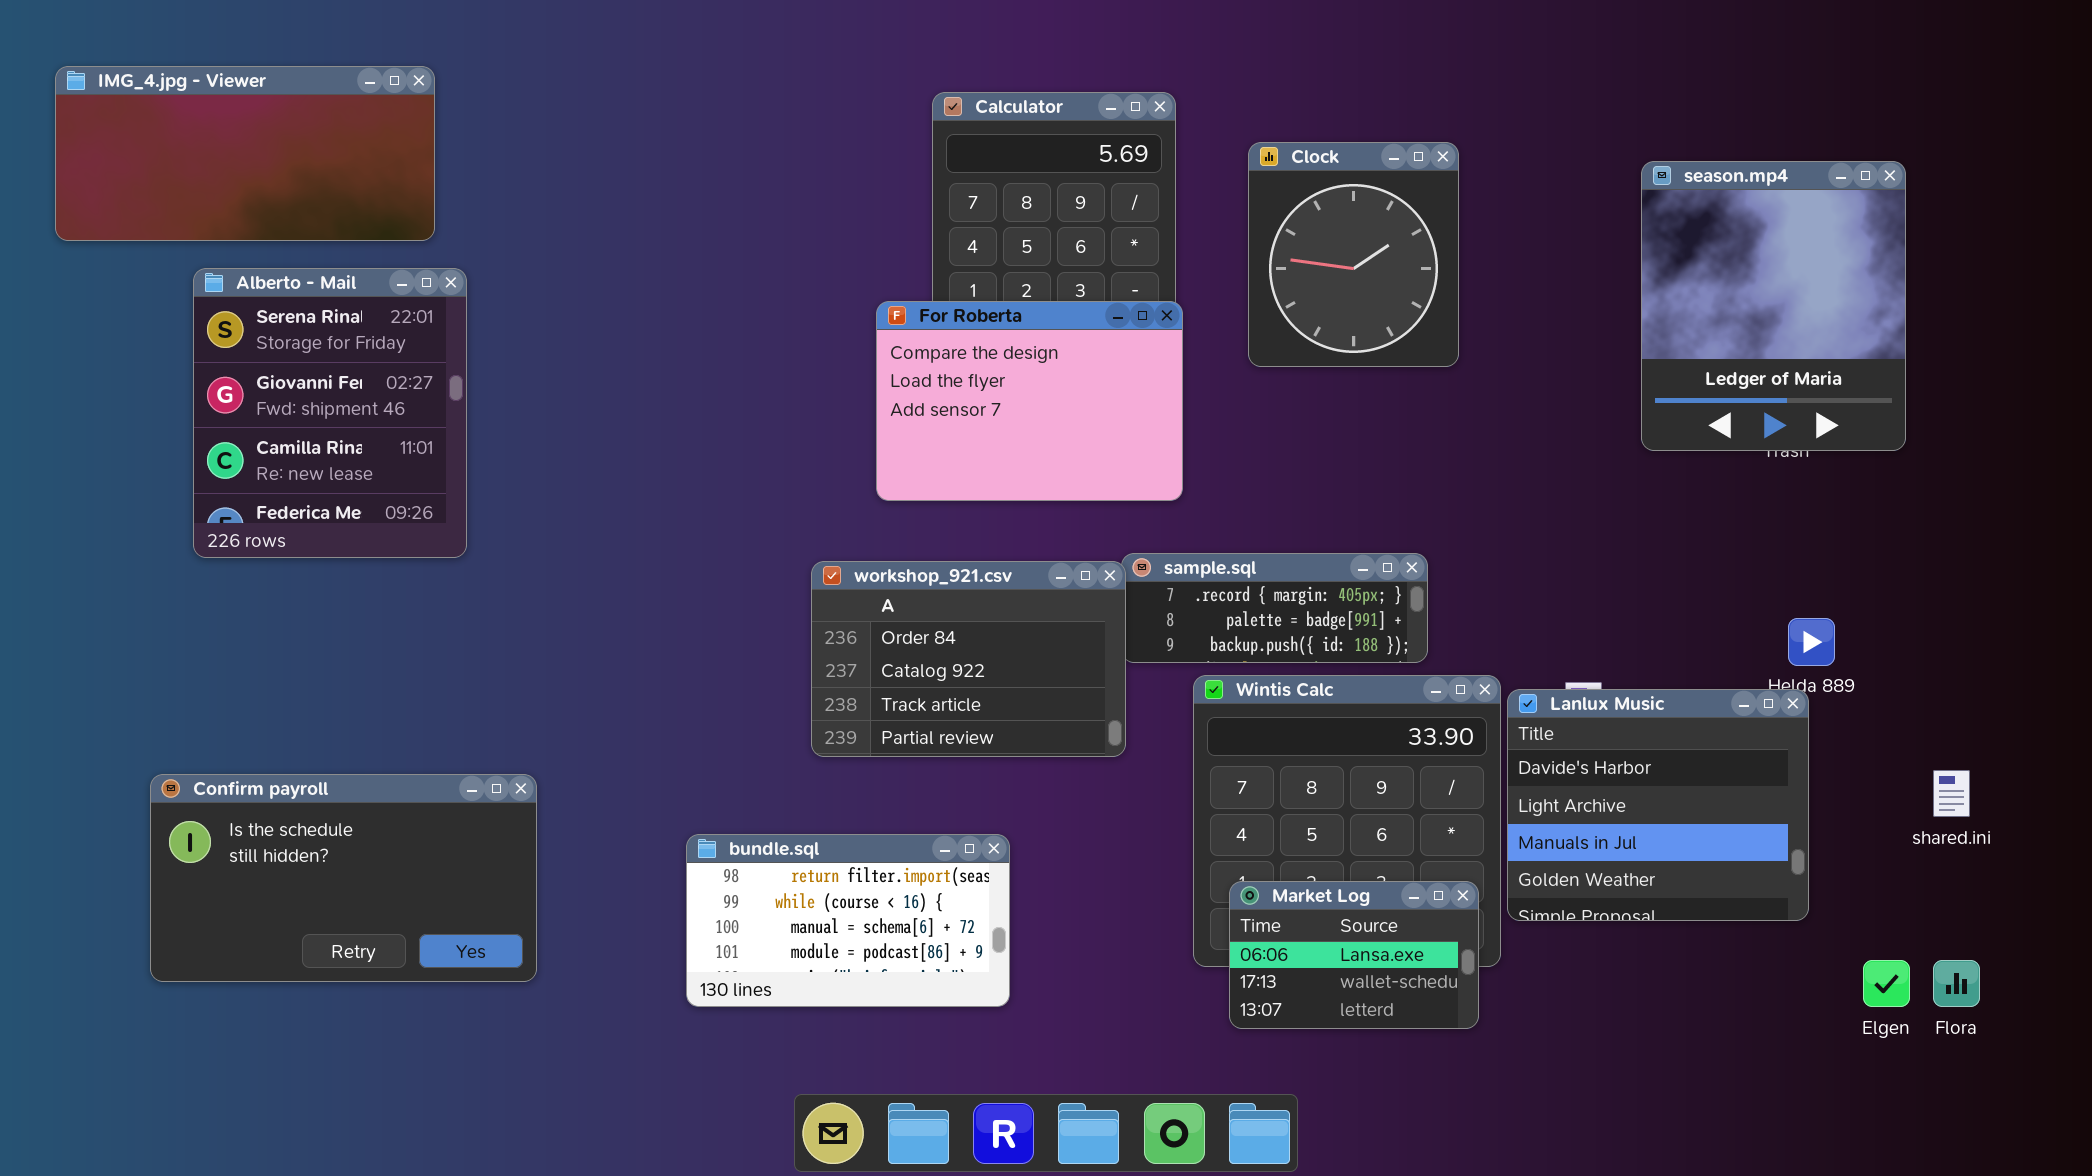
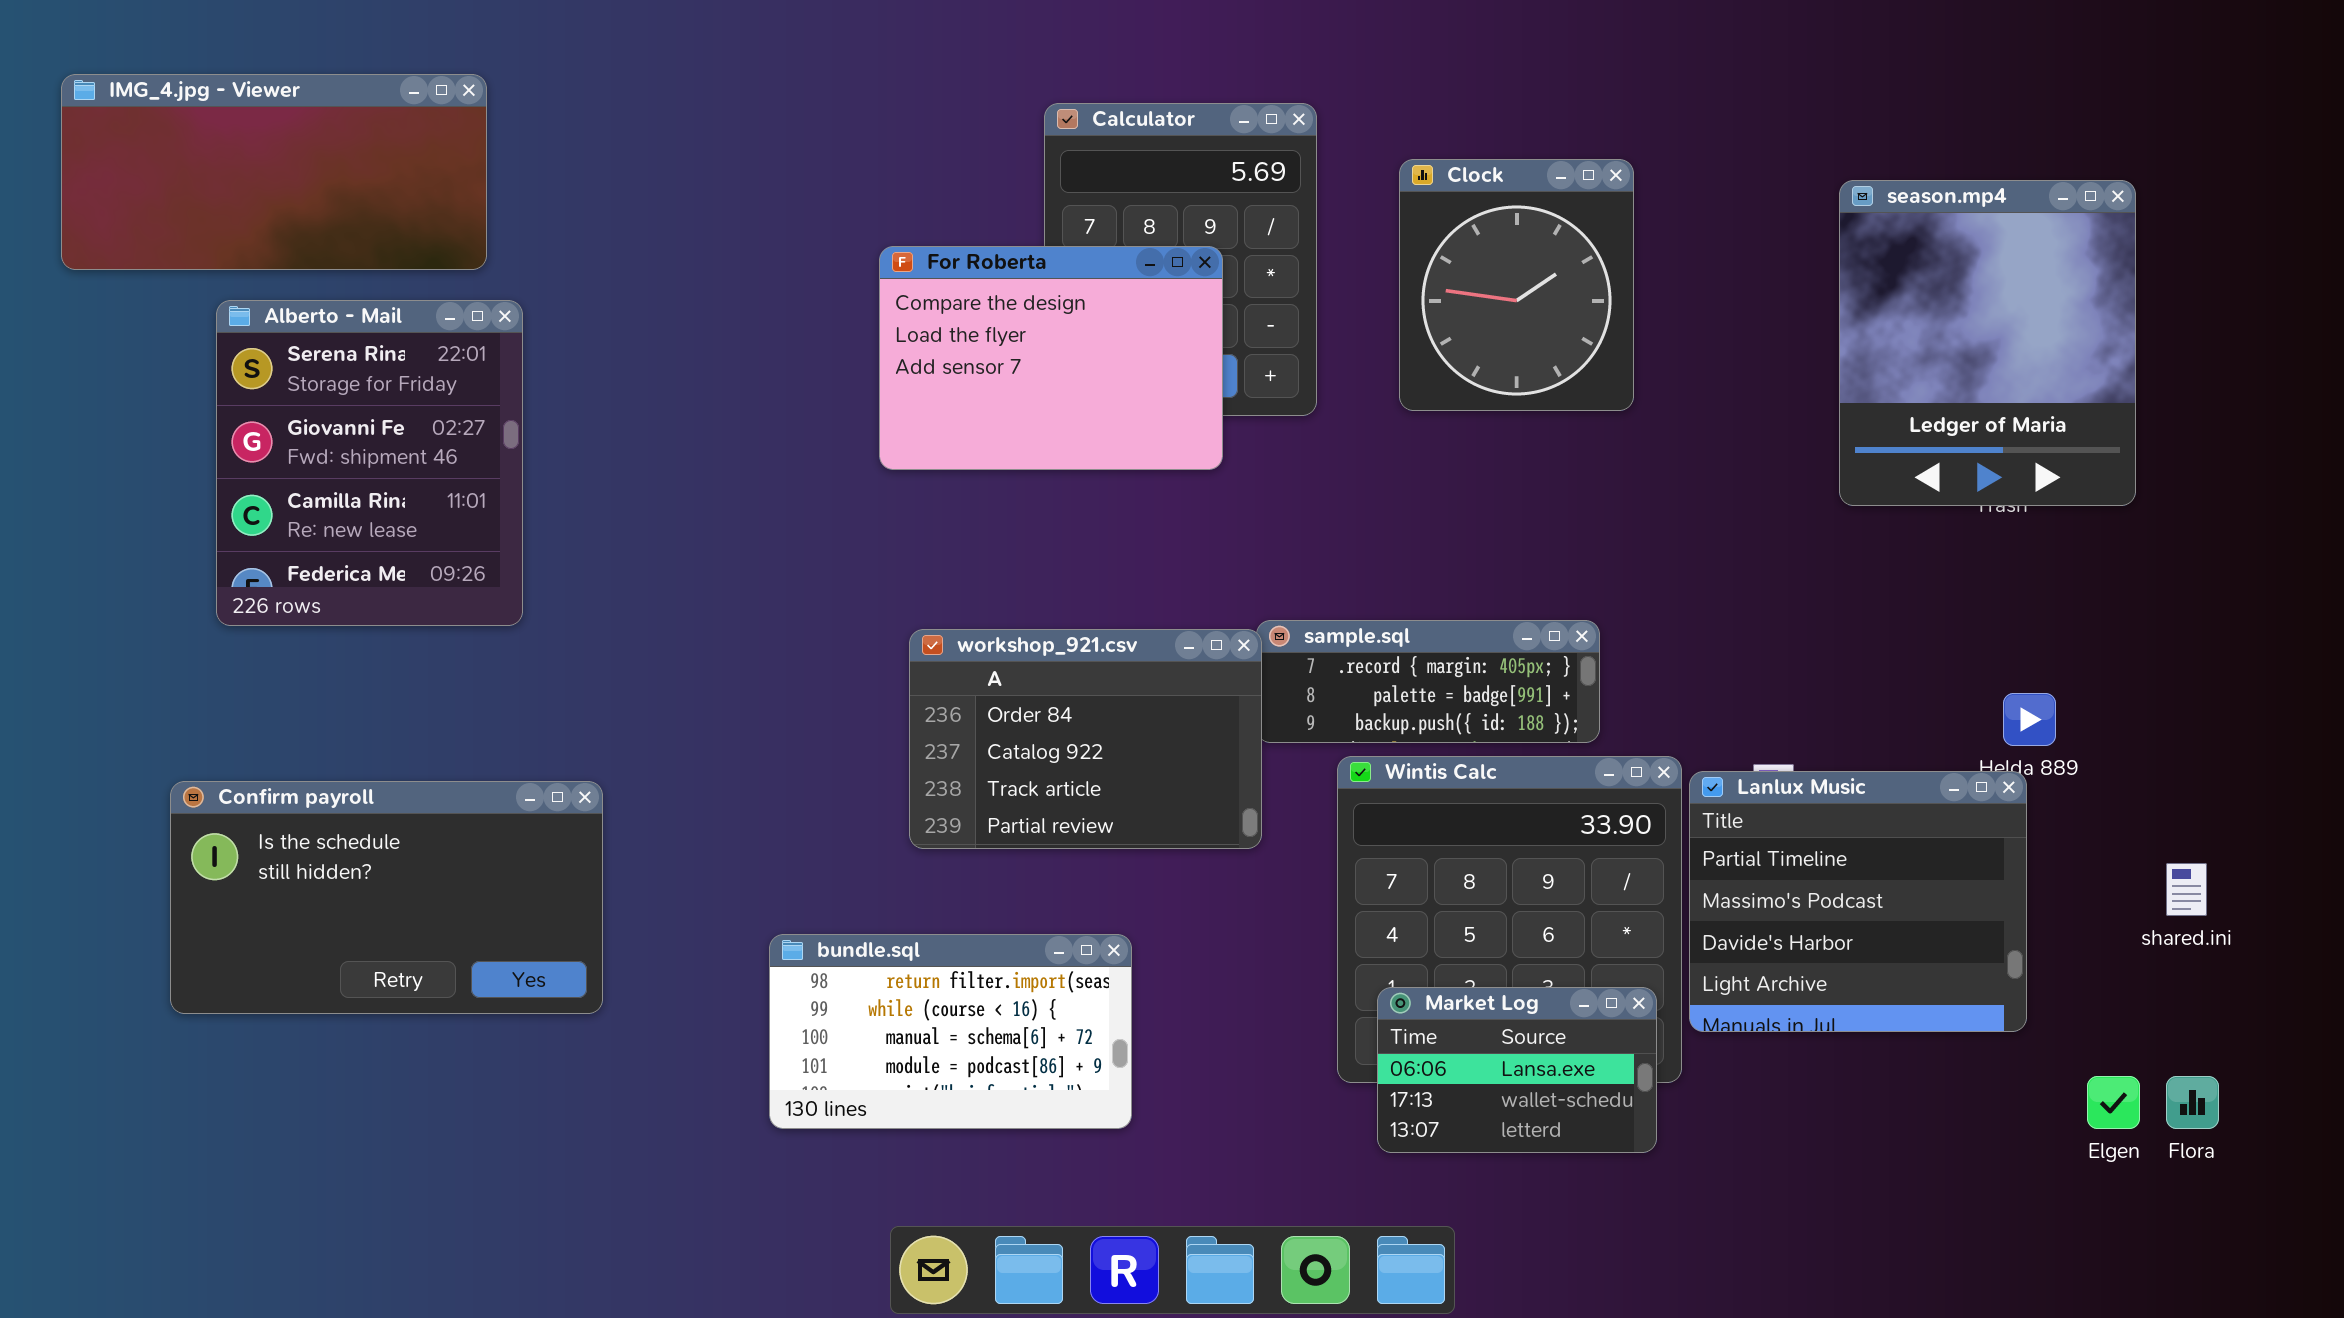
For Roberta: [876,301,1183,501] -> [879,246,1223,470], moved
Lanlux Music: [1507,689,1809,921] -> [1689,771,2027,1032], scrolled up 2 rows
Confirm payroll: [150,774,537,982] -> [170,781,603,1014], moved

